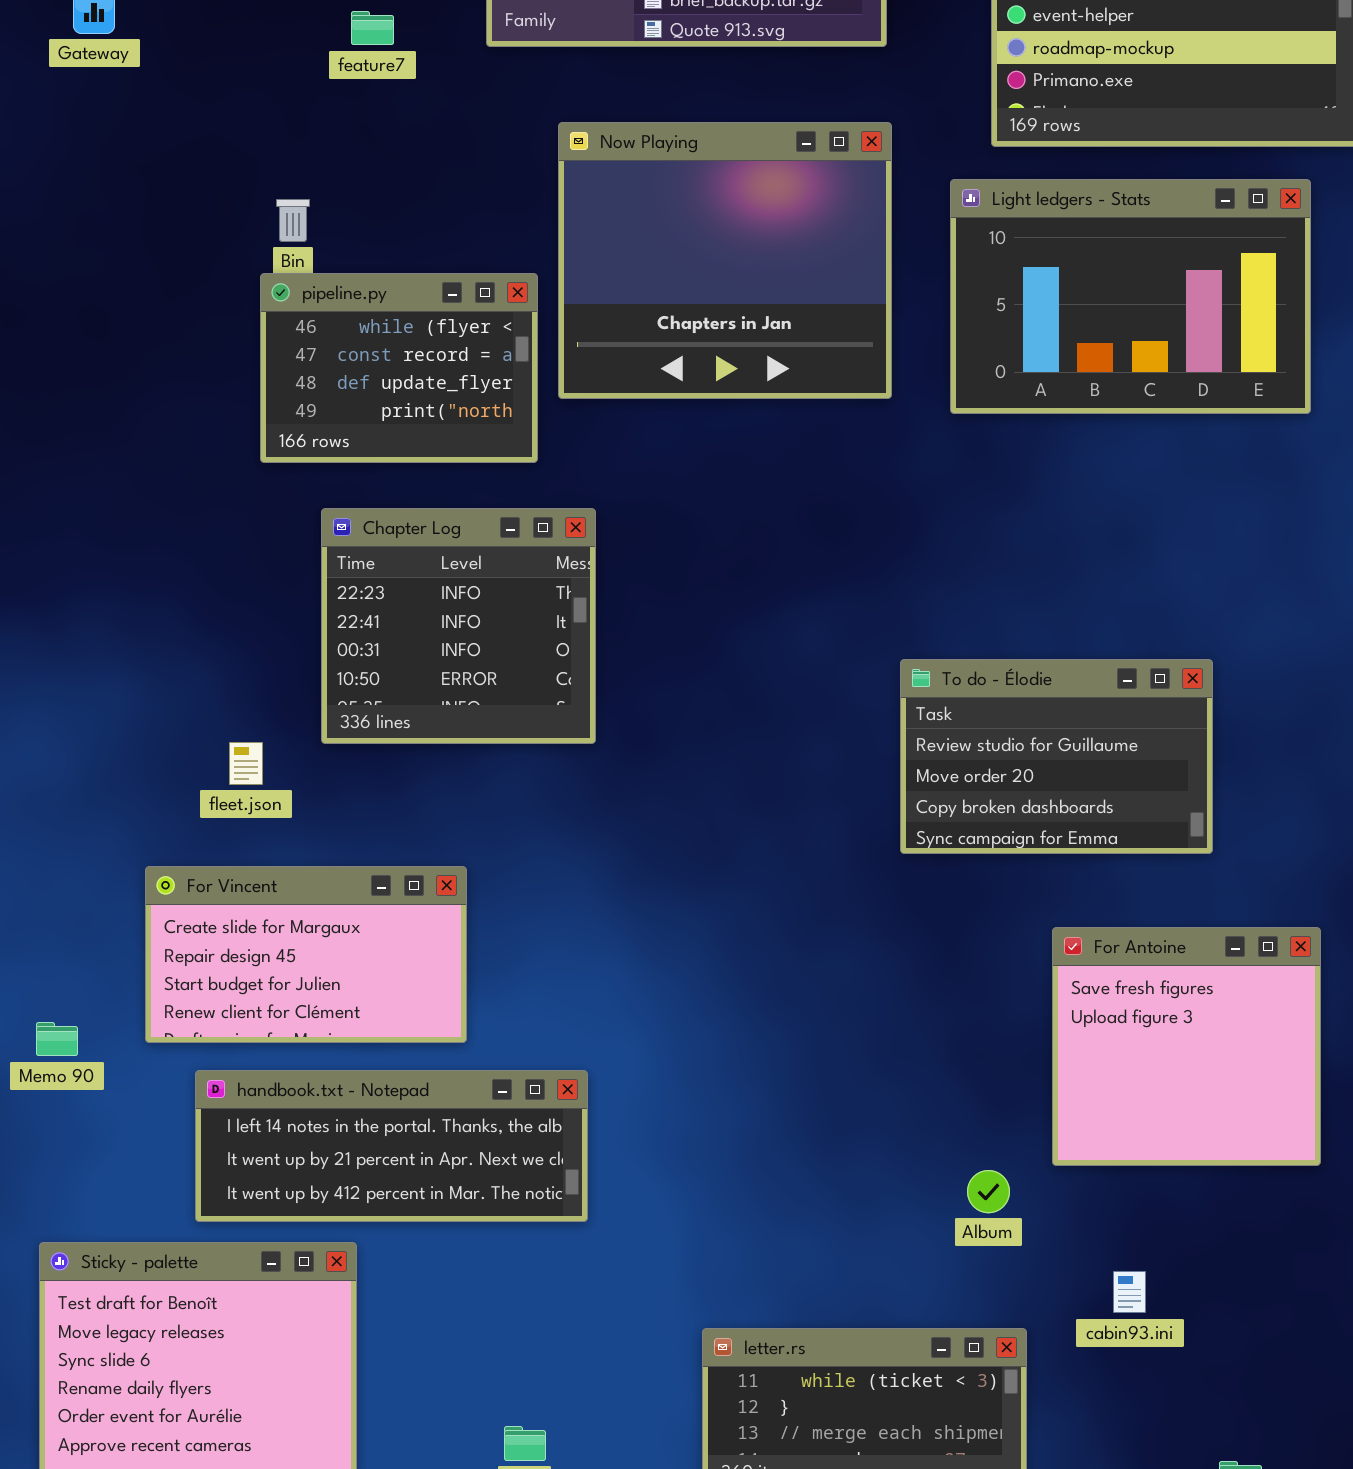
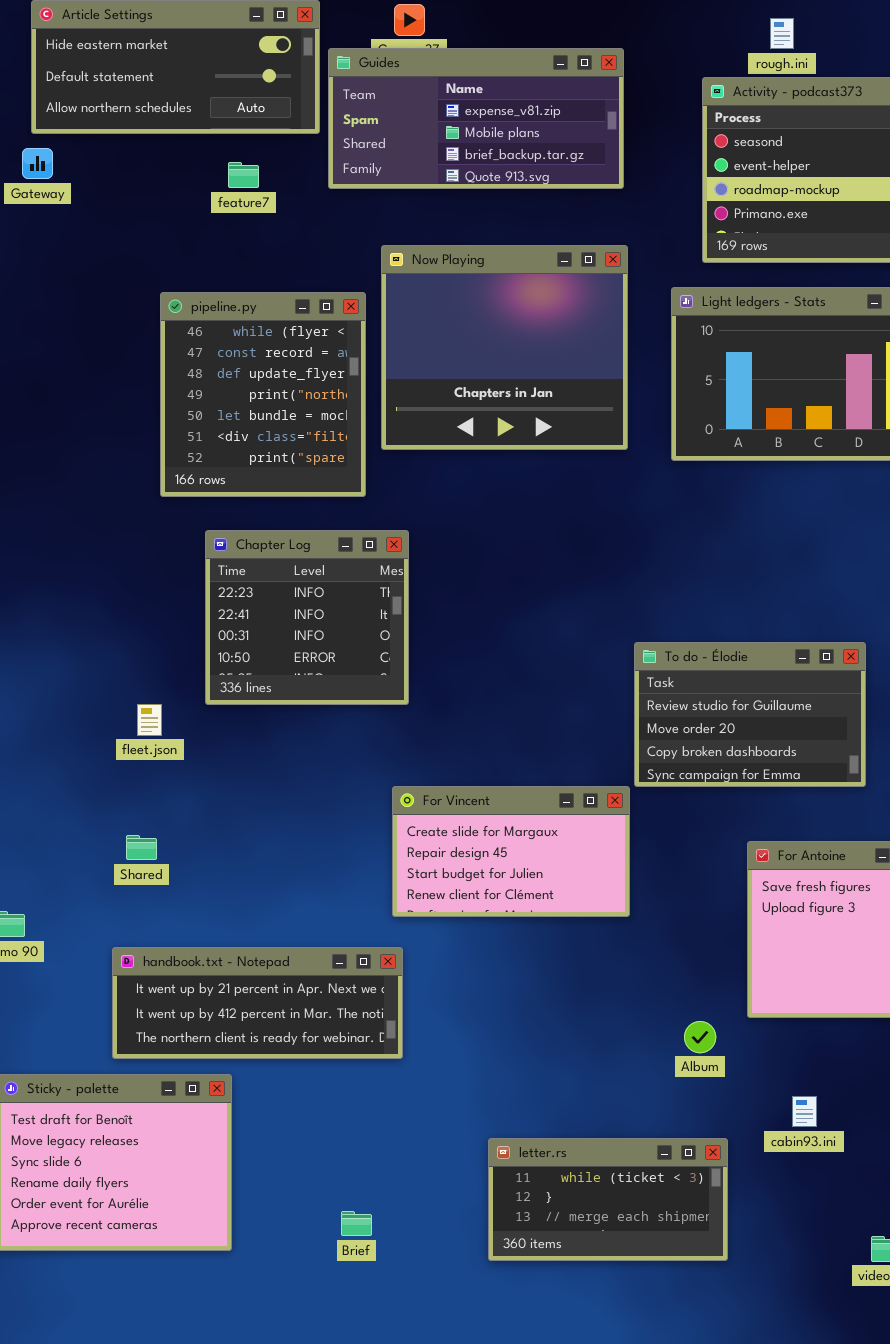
pipeline.py: [260,273,538,463] -> [160,292,366,497], resized
For Vincent: [145,866,467,1043] -> [392,786,630,917], moved
handbook.txt - Notepad: [195,1070,588,1222] -> [112,947,403,1059], scrolled down 1 row

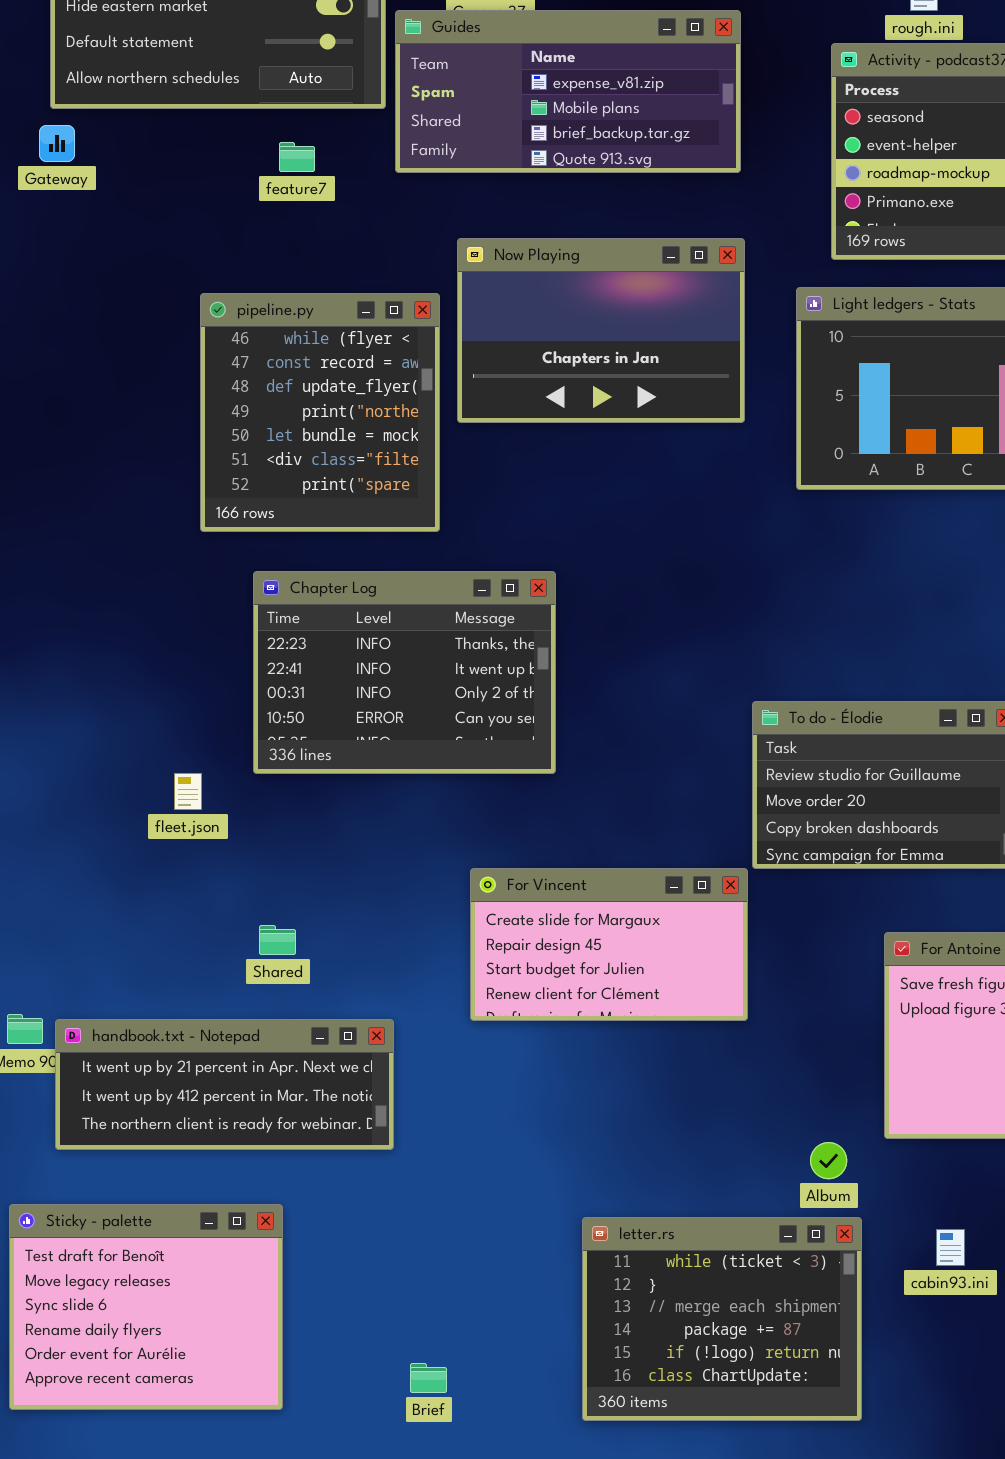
Now Playing: [381,245,628,450] -> [457,238,745,423], resized
Chapter Log: [205,530,409,705] -> [253,571,556,774], resized
Shared: [126,835,157,860] -> [259,925,296,955], moved
handbook.txt - Notepad: [112,947,403,1059] -> [55,1019,394,1150], moved
letter.rs: [488,1138,728,1261] -> [582,1217,862,1421], resized

